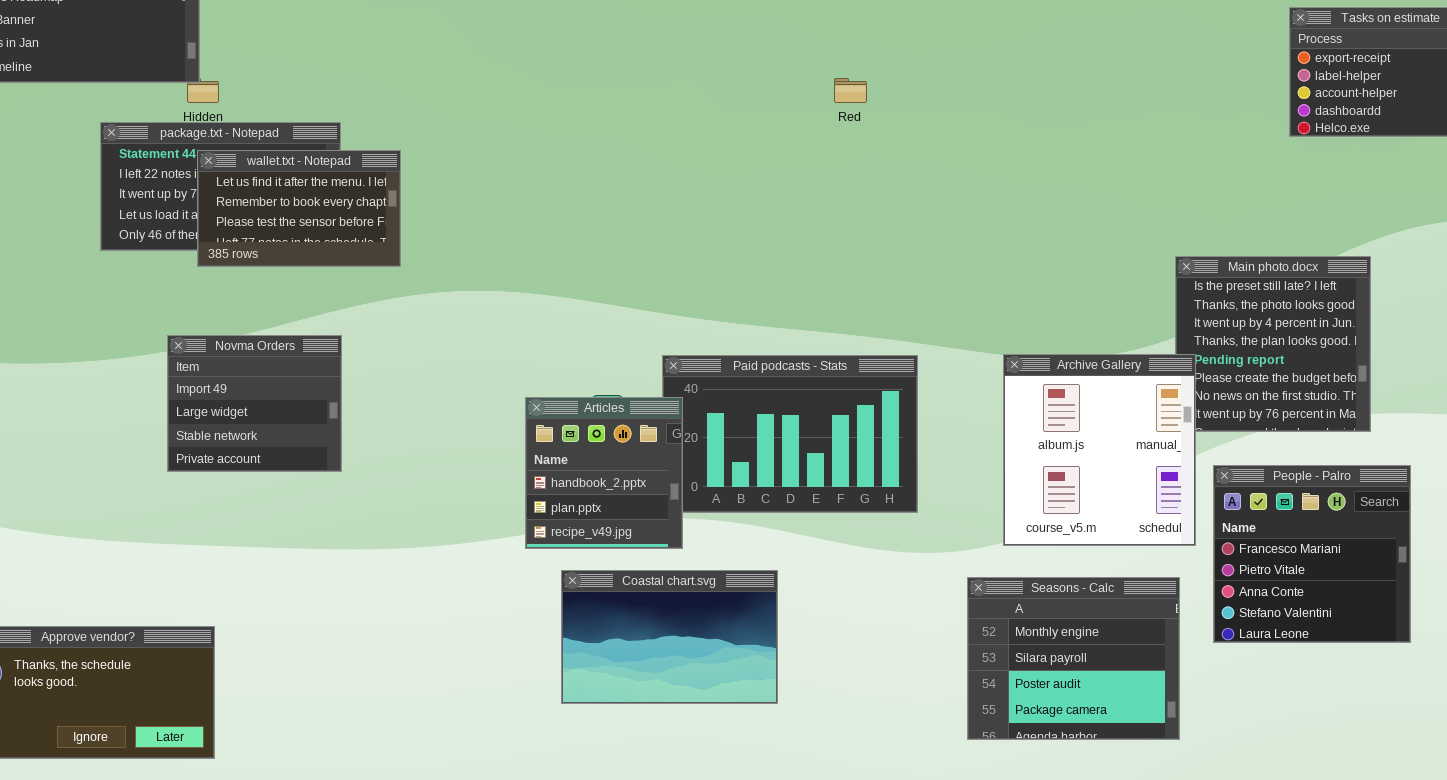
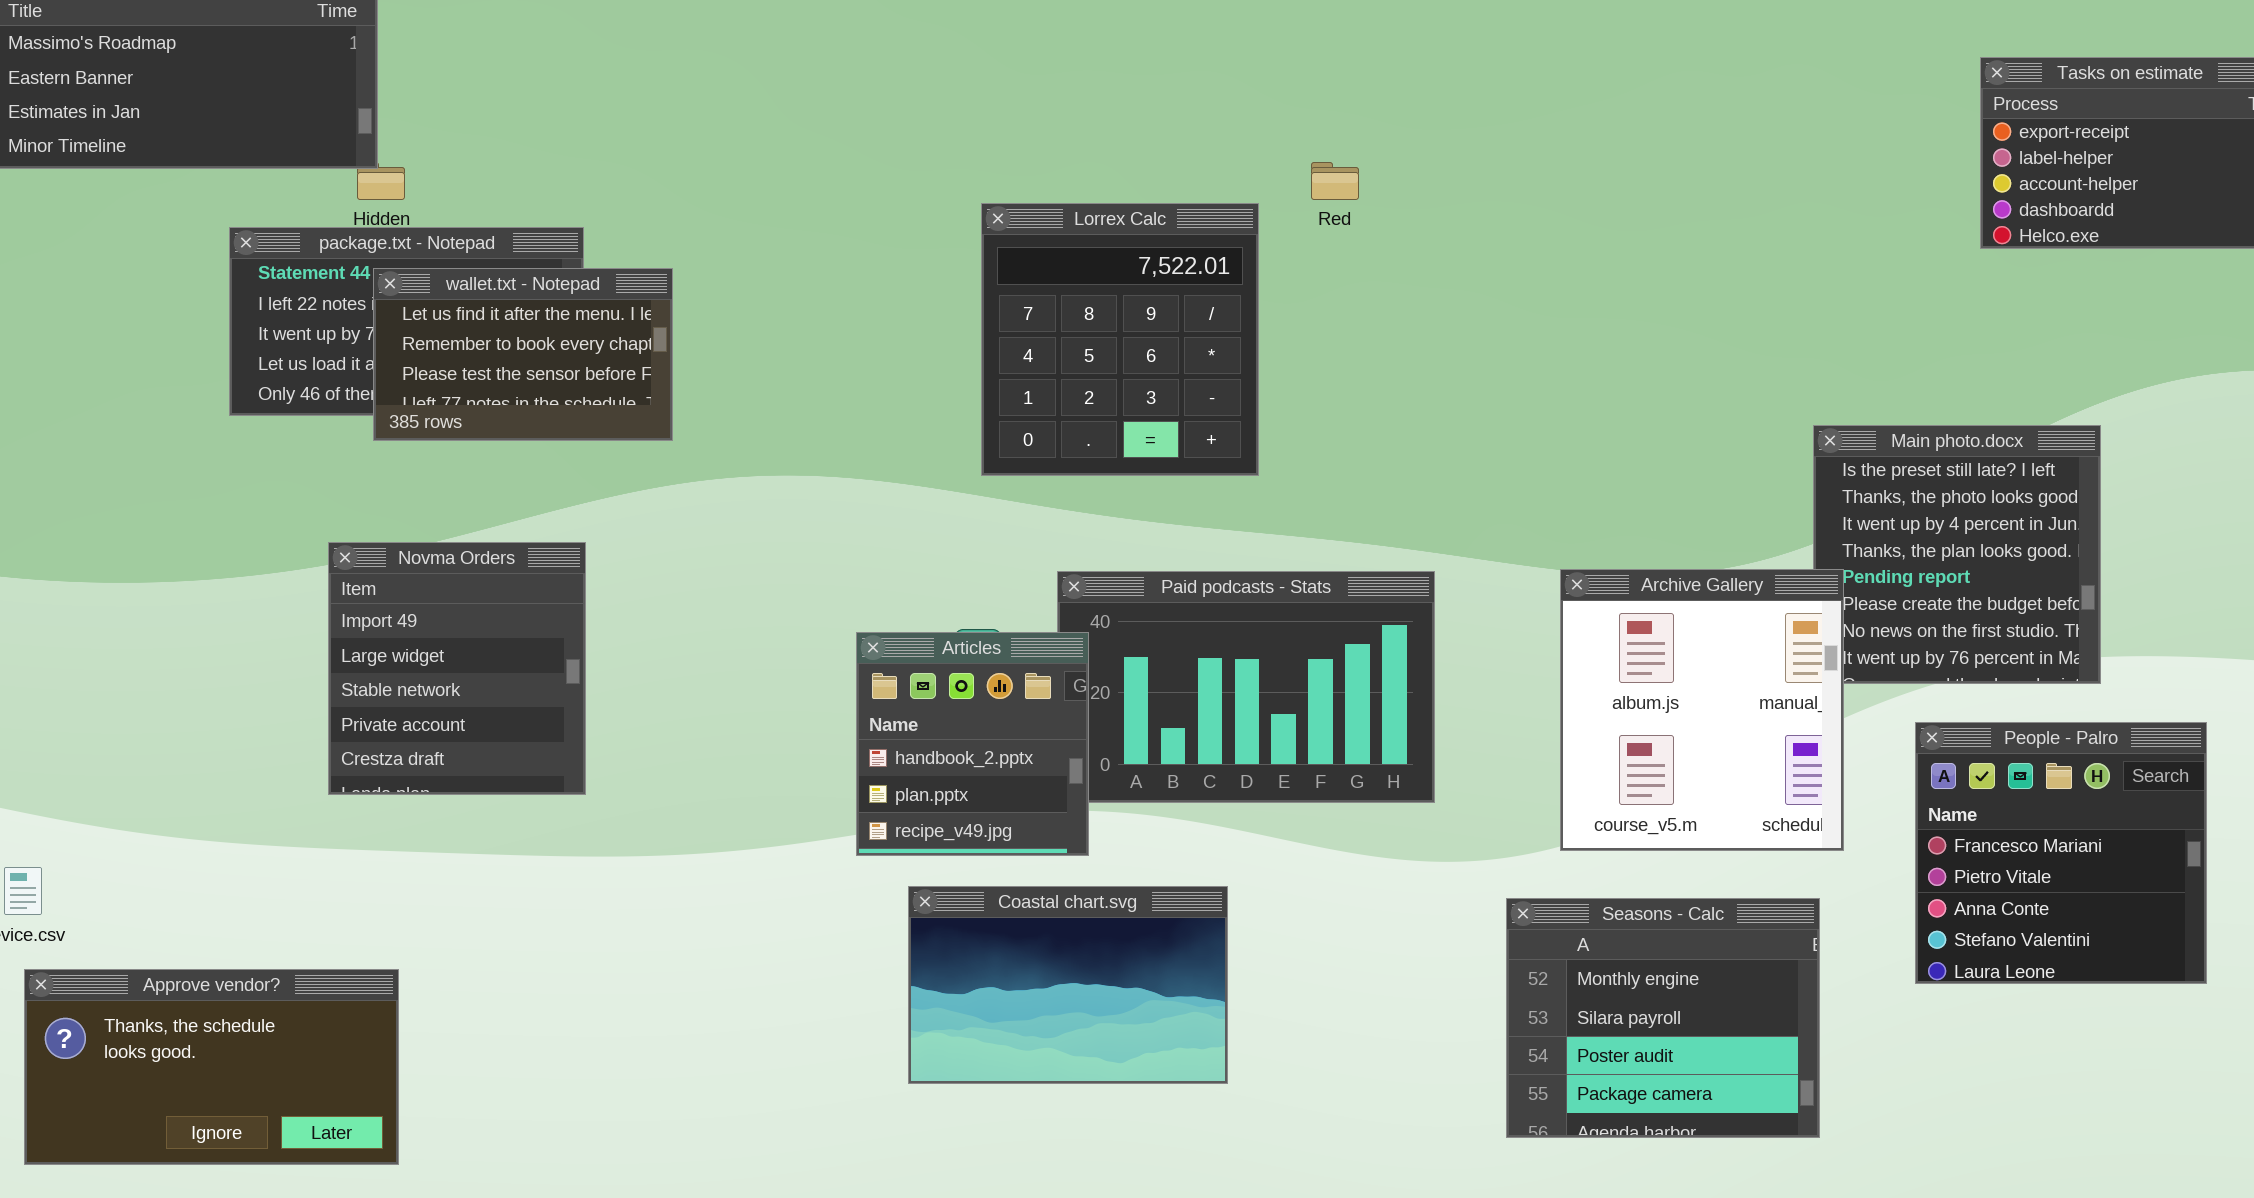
Lorrex Calc: none -> [981,203,1259,476], opened
Novma Orders: [167,335,342,472] -> [328,542,586,795], resized
People - Palro: [1213,465,1411,643] -> [1915,722,2207,984], moved

